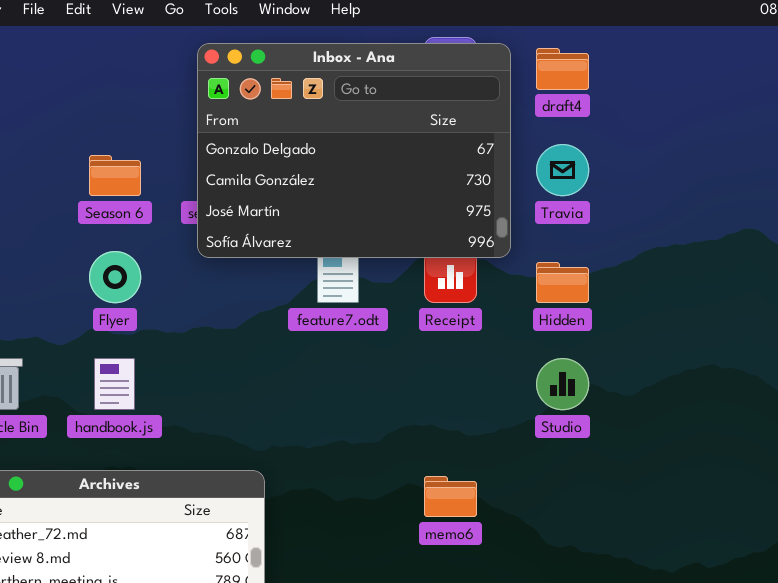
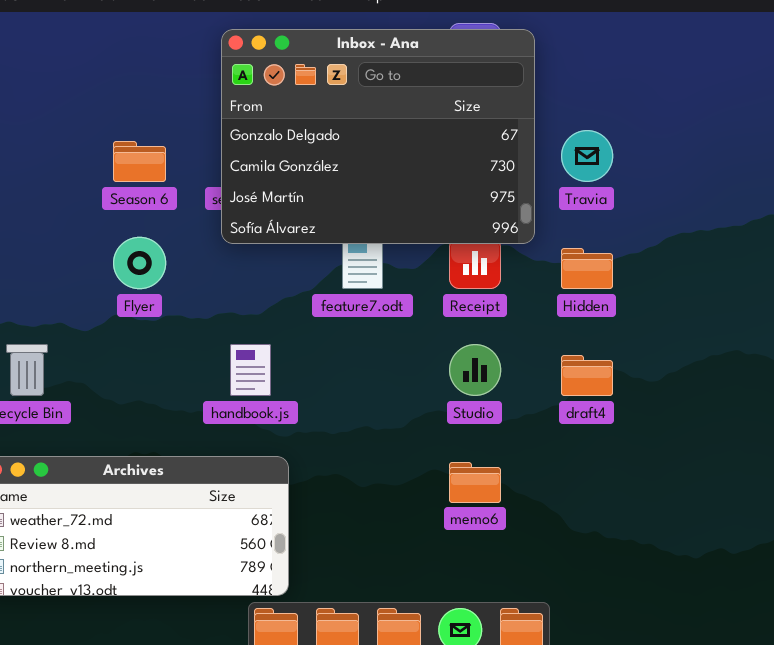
draft4: [536,48,589,90] -> [561,355,613,396], moved
handbook.js: [94,358,135,410] -> [230,344,271,396], moved
Studio: [536,358,589,410] -> [449,344,501,396], moved

